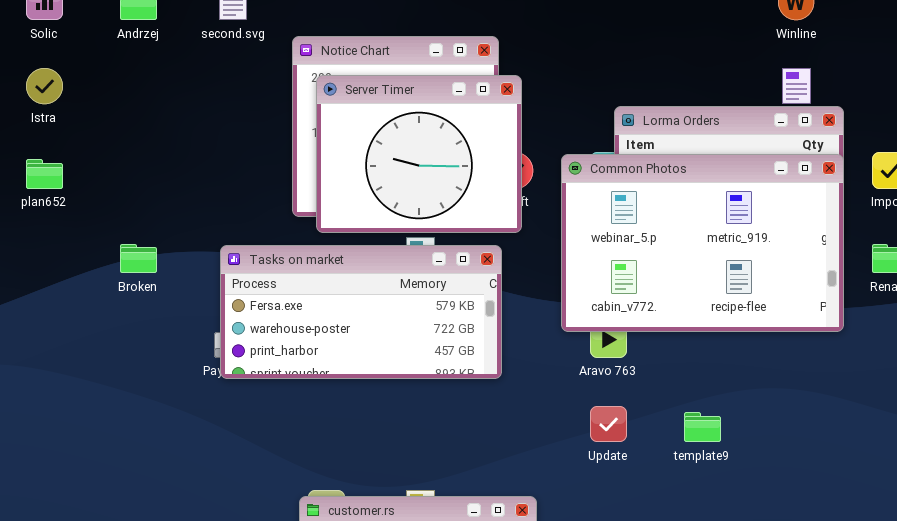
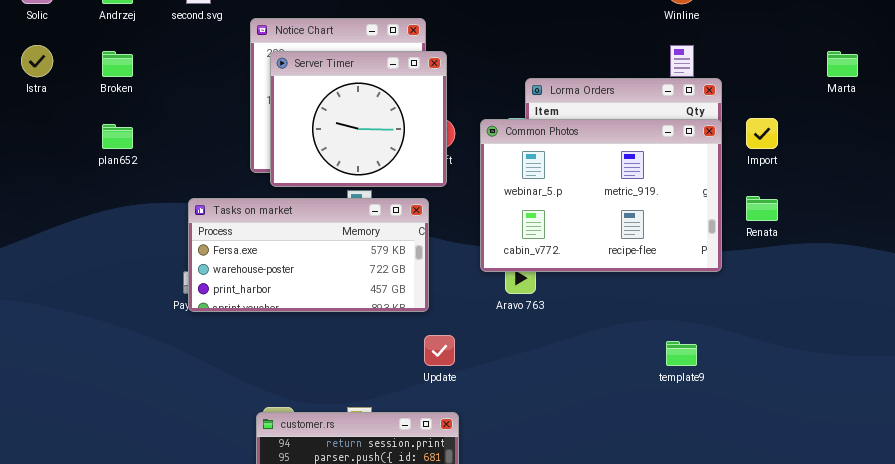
plan652: [26,159,63,189] -> [102,124,133,149], moved
Broken: [120,244,157,273] -> [102,51,133,77], moved
Update: [590,406,627,442] -> [424,335,455,366], moved
template9: [684,412,721,442] -> [666,341,697,366], moved

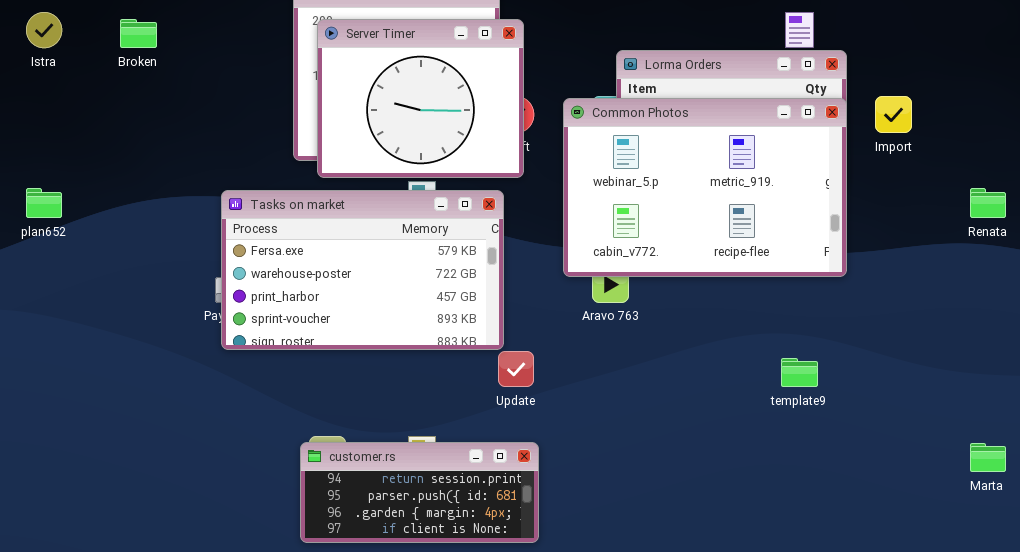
Marta: [827,51,858,77] -> [970,443,1006,472], moved
plan652: [102,124,133,149] -> [26,188,62,218], moved
Renata: [746,196,778,221] -> [970,188,1006,218], moved
Tasks on market: [188,198,429,312] -> [221,190,504,350], resized

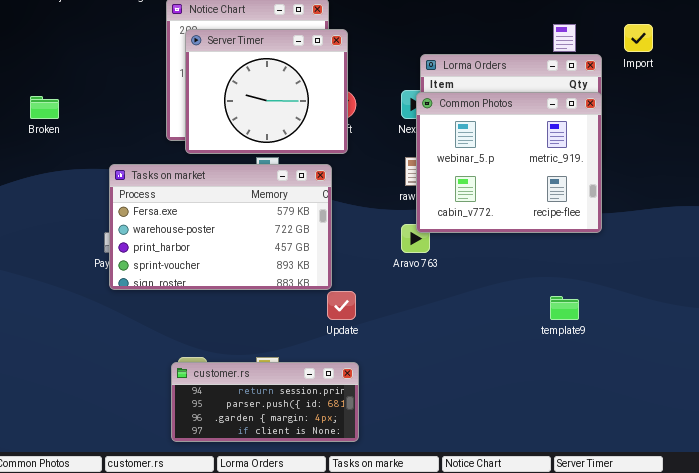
Broken: [120,19,157,48] -> [30,96,59,119], moved
Import: [875,96,912,133] -> [624,24,653,52], moved
Common Photos: [563,98,847,277] -> [416,92,602,233], resized

